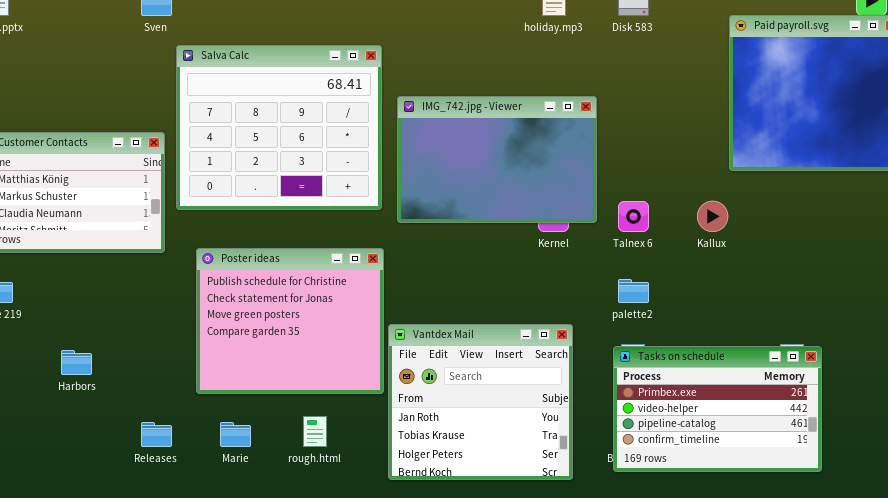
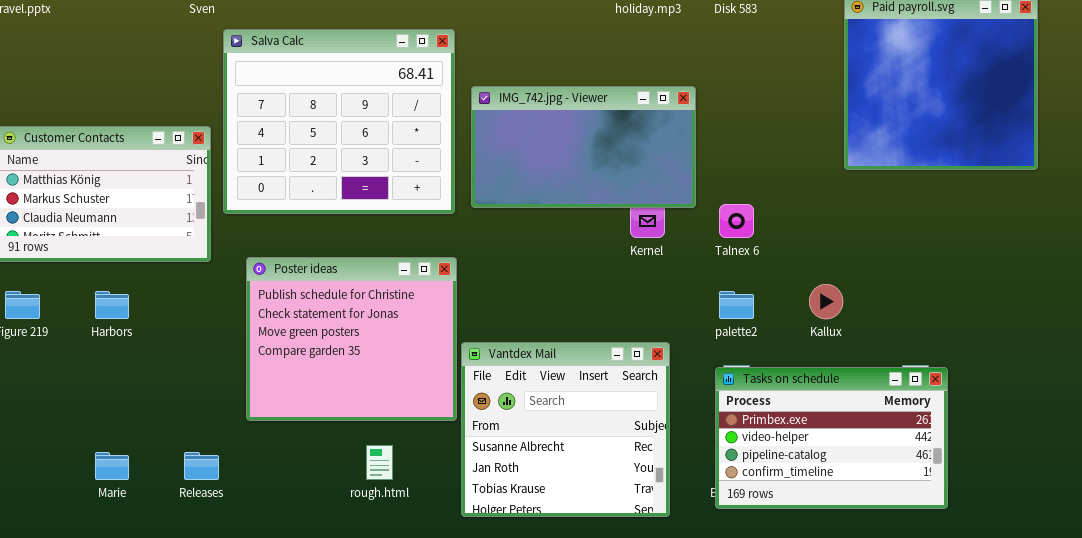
IMG_742.jpg - Viewer: [397,96,597,223] -> [471,86,696,208], resized
Kallux: [697,201,728,232] -> [809,284,843,319], moved
Vantdex Mail: [388,324,573,480] -> [461,342,670,517], scrolled up 1 row
Harbors: [61,350,92,375] -> [95,291,129,319], moved
Marie: [220,422,251,447] -> [95,452,129,480], moved

